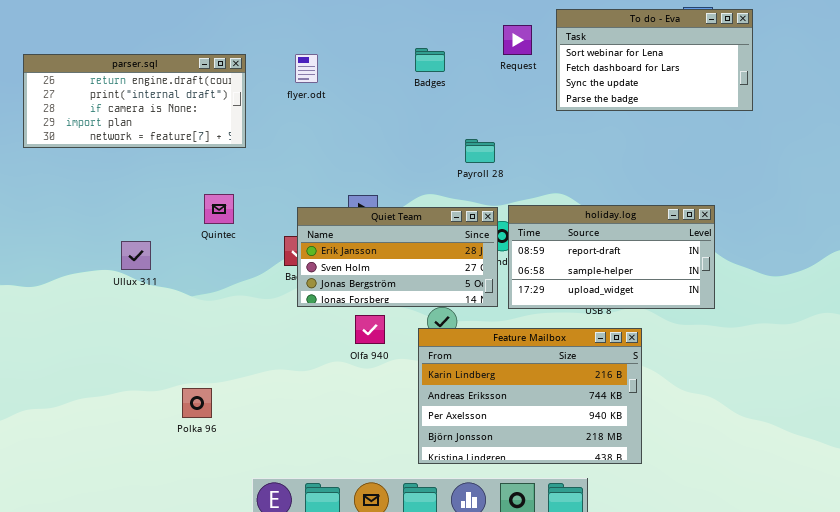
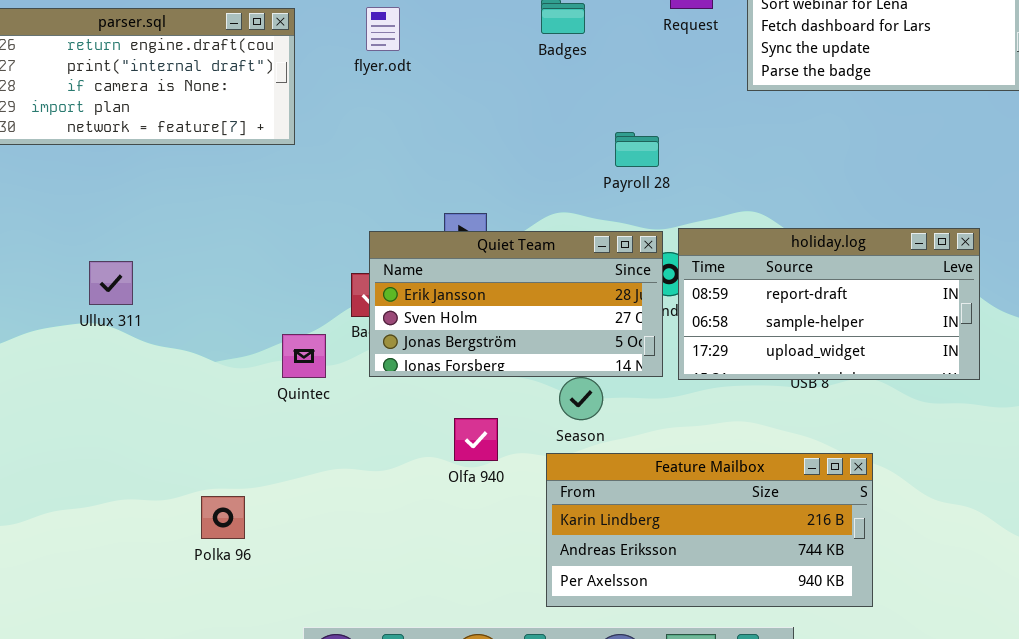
Quintec: [204,194,234,224] -> [282,334,326,378], moved
Ullux 311: [121,241,151,270] -> [89,261,133,305], moved
Olfa 940: [355,315,385,344] -> [454,418,498,461], moved
Feature Mailbox: [418,328,642,464] -> [546,453,873,607], resized

